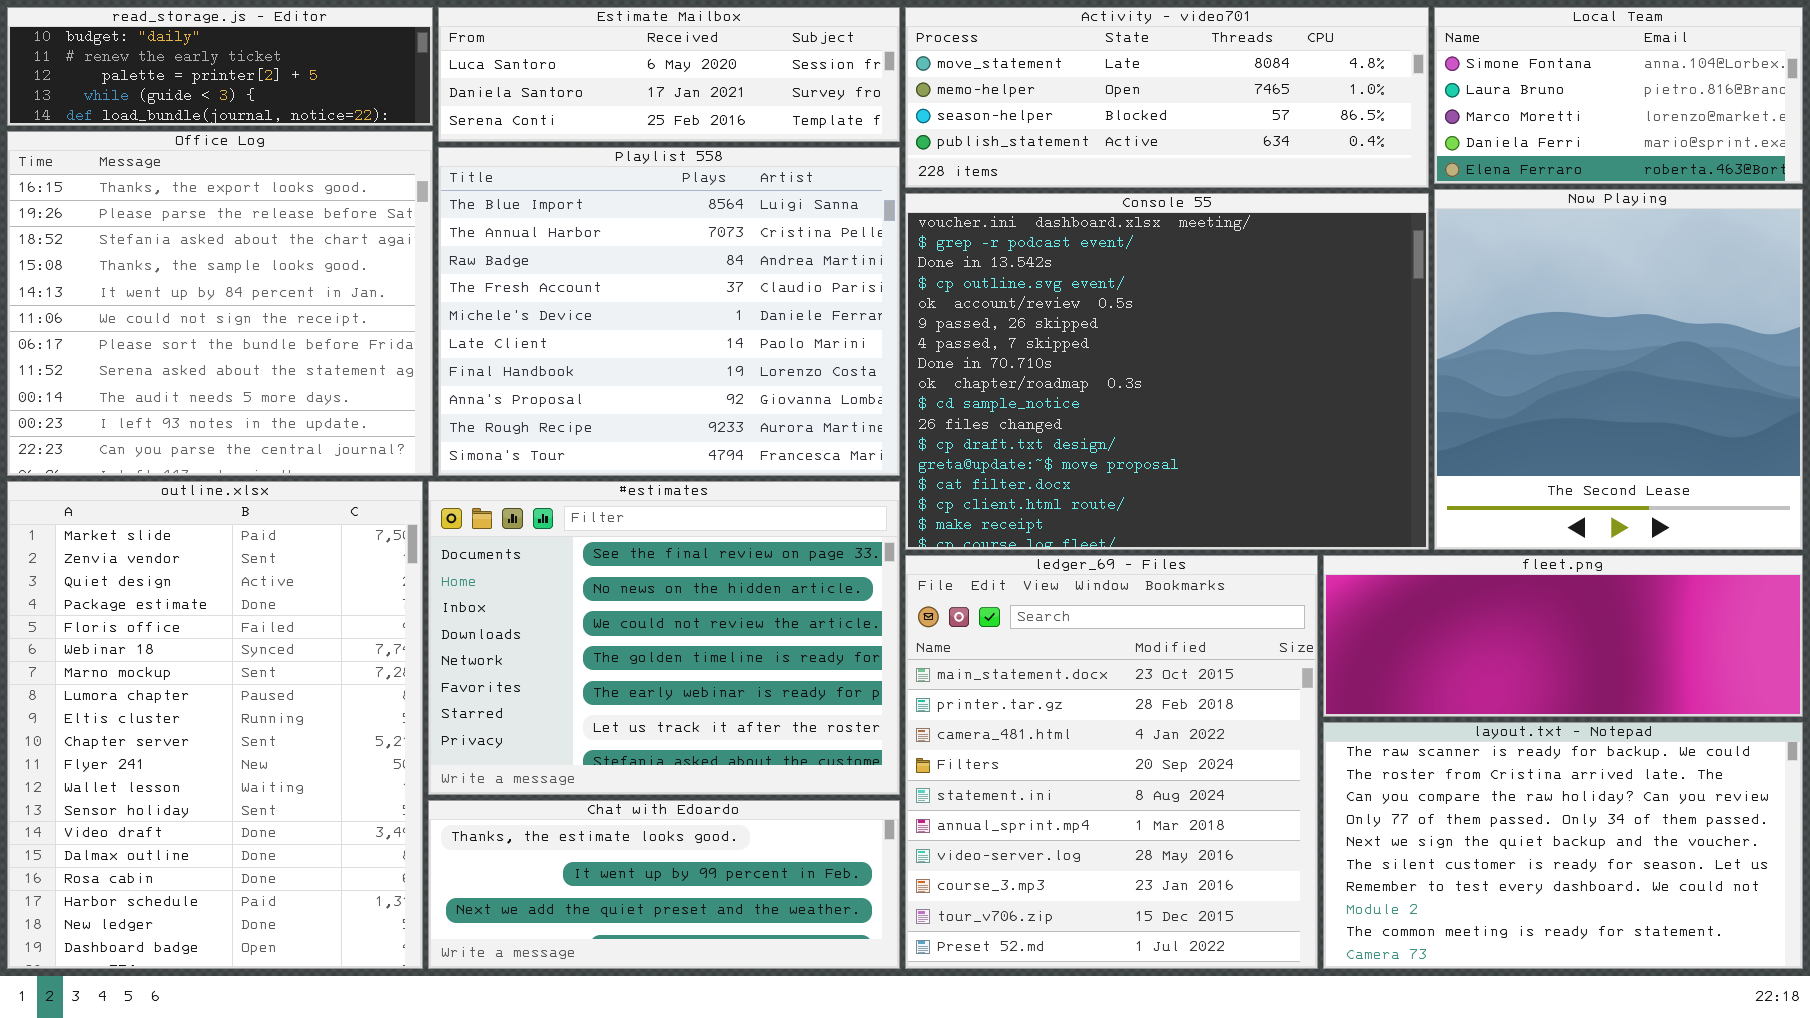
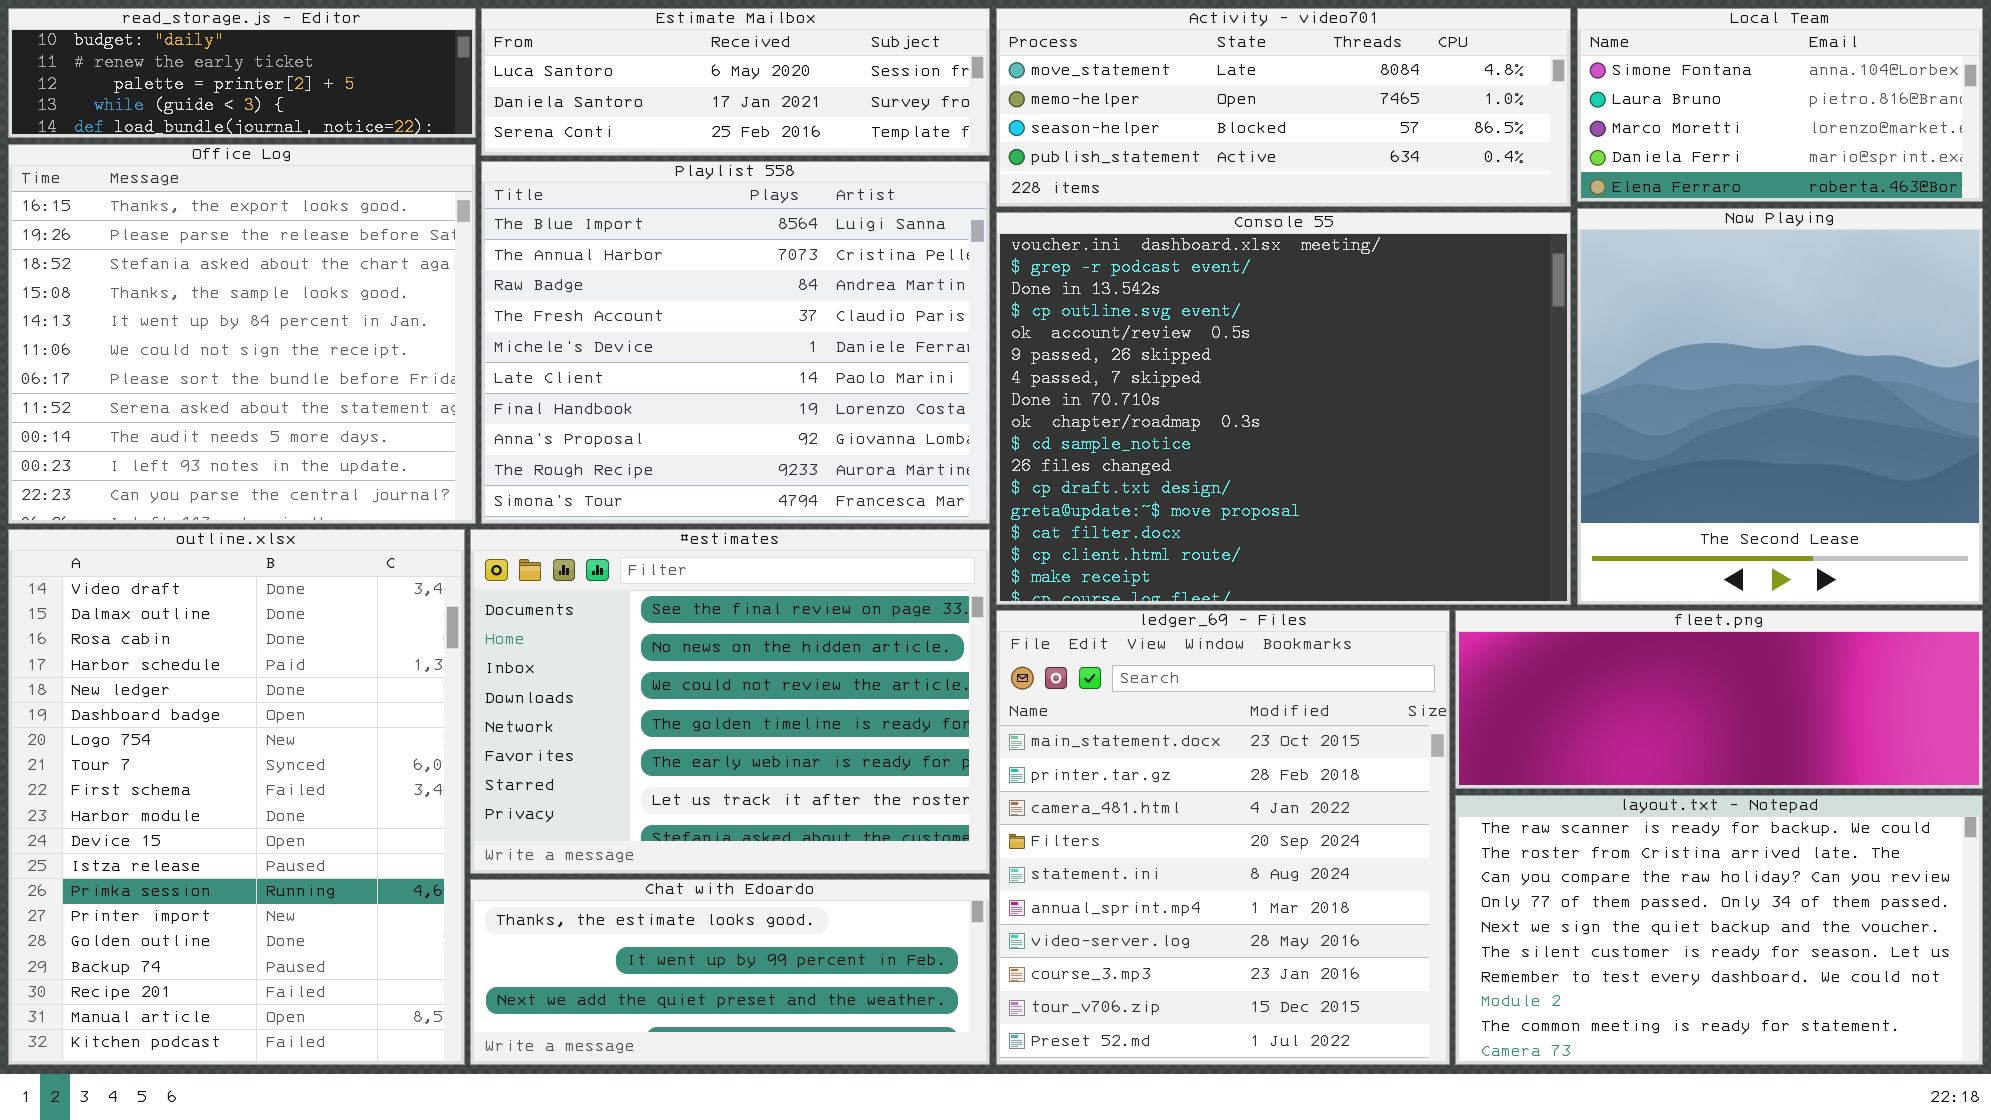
outline.xlsx: [7,481,423,969] -> [8,529,465,1065], scrolled down 13 rows

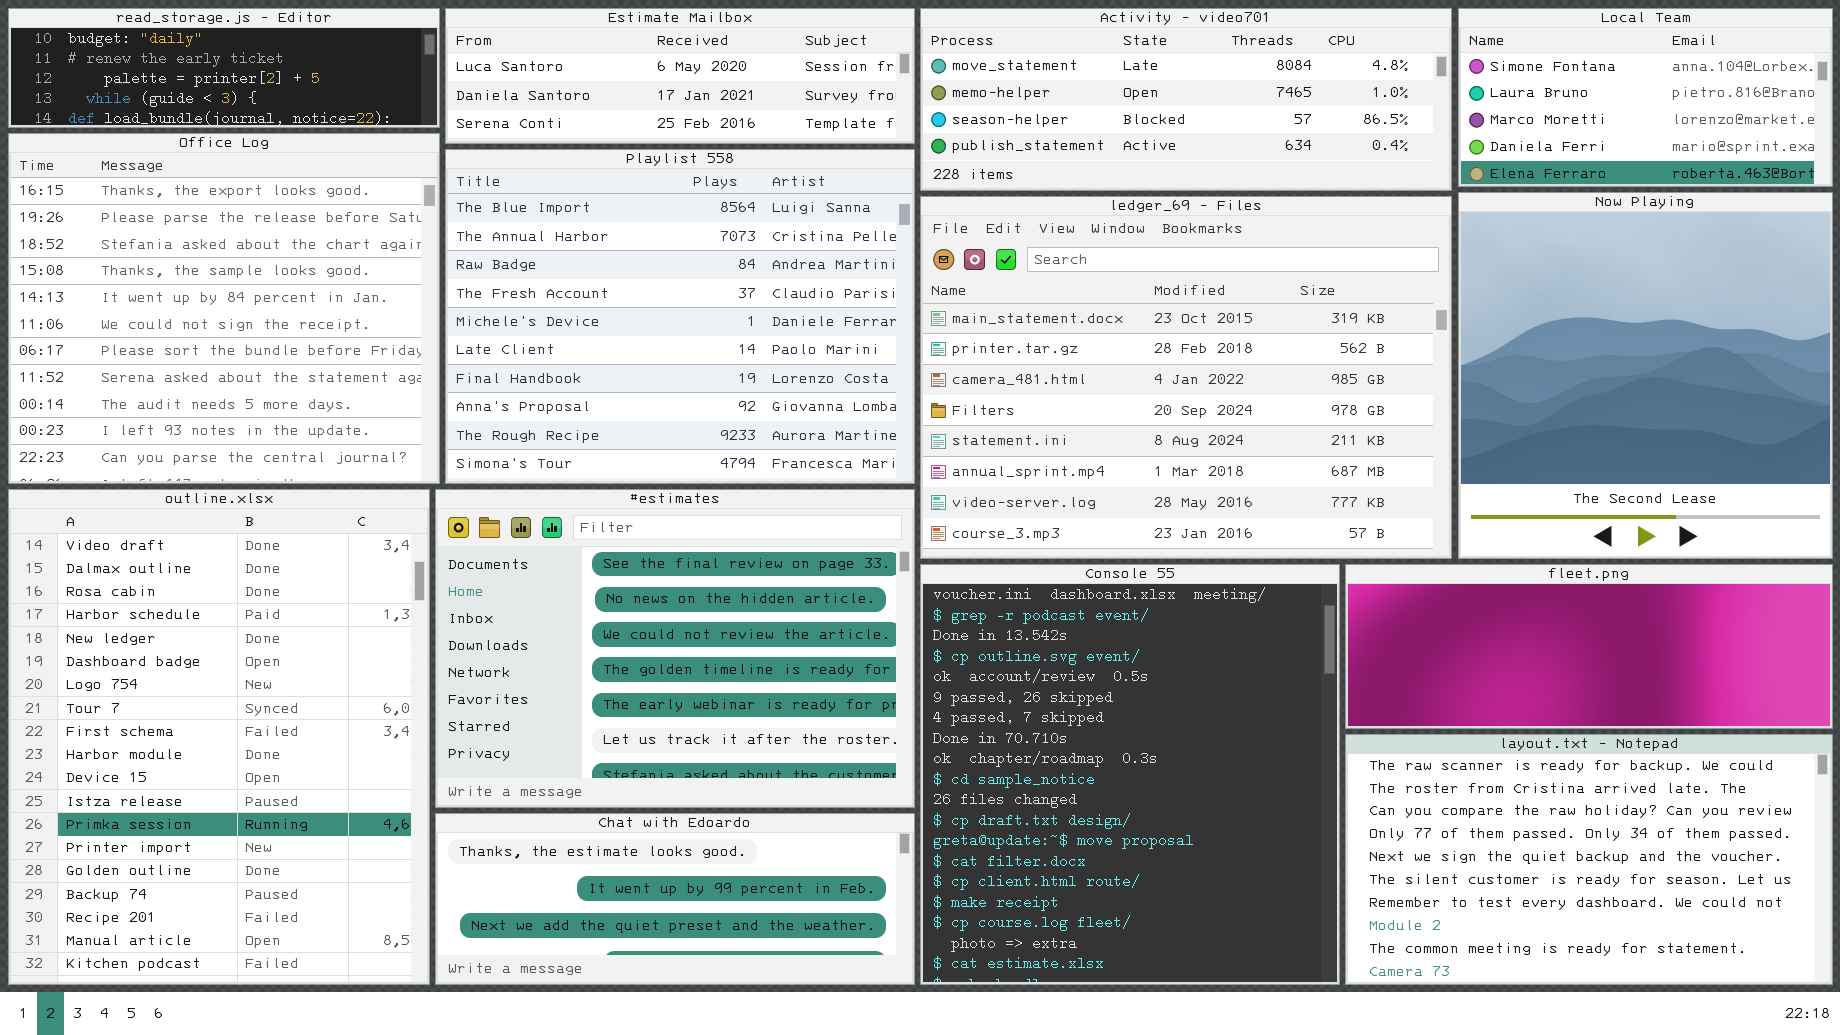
Console 55: [996,212,1571,605] -> [920,564,1340,985], moved, resized
ledger_69 - Files: [996,610,1450,1065] -> [920,196,1452,559], moved, resized

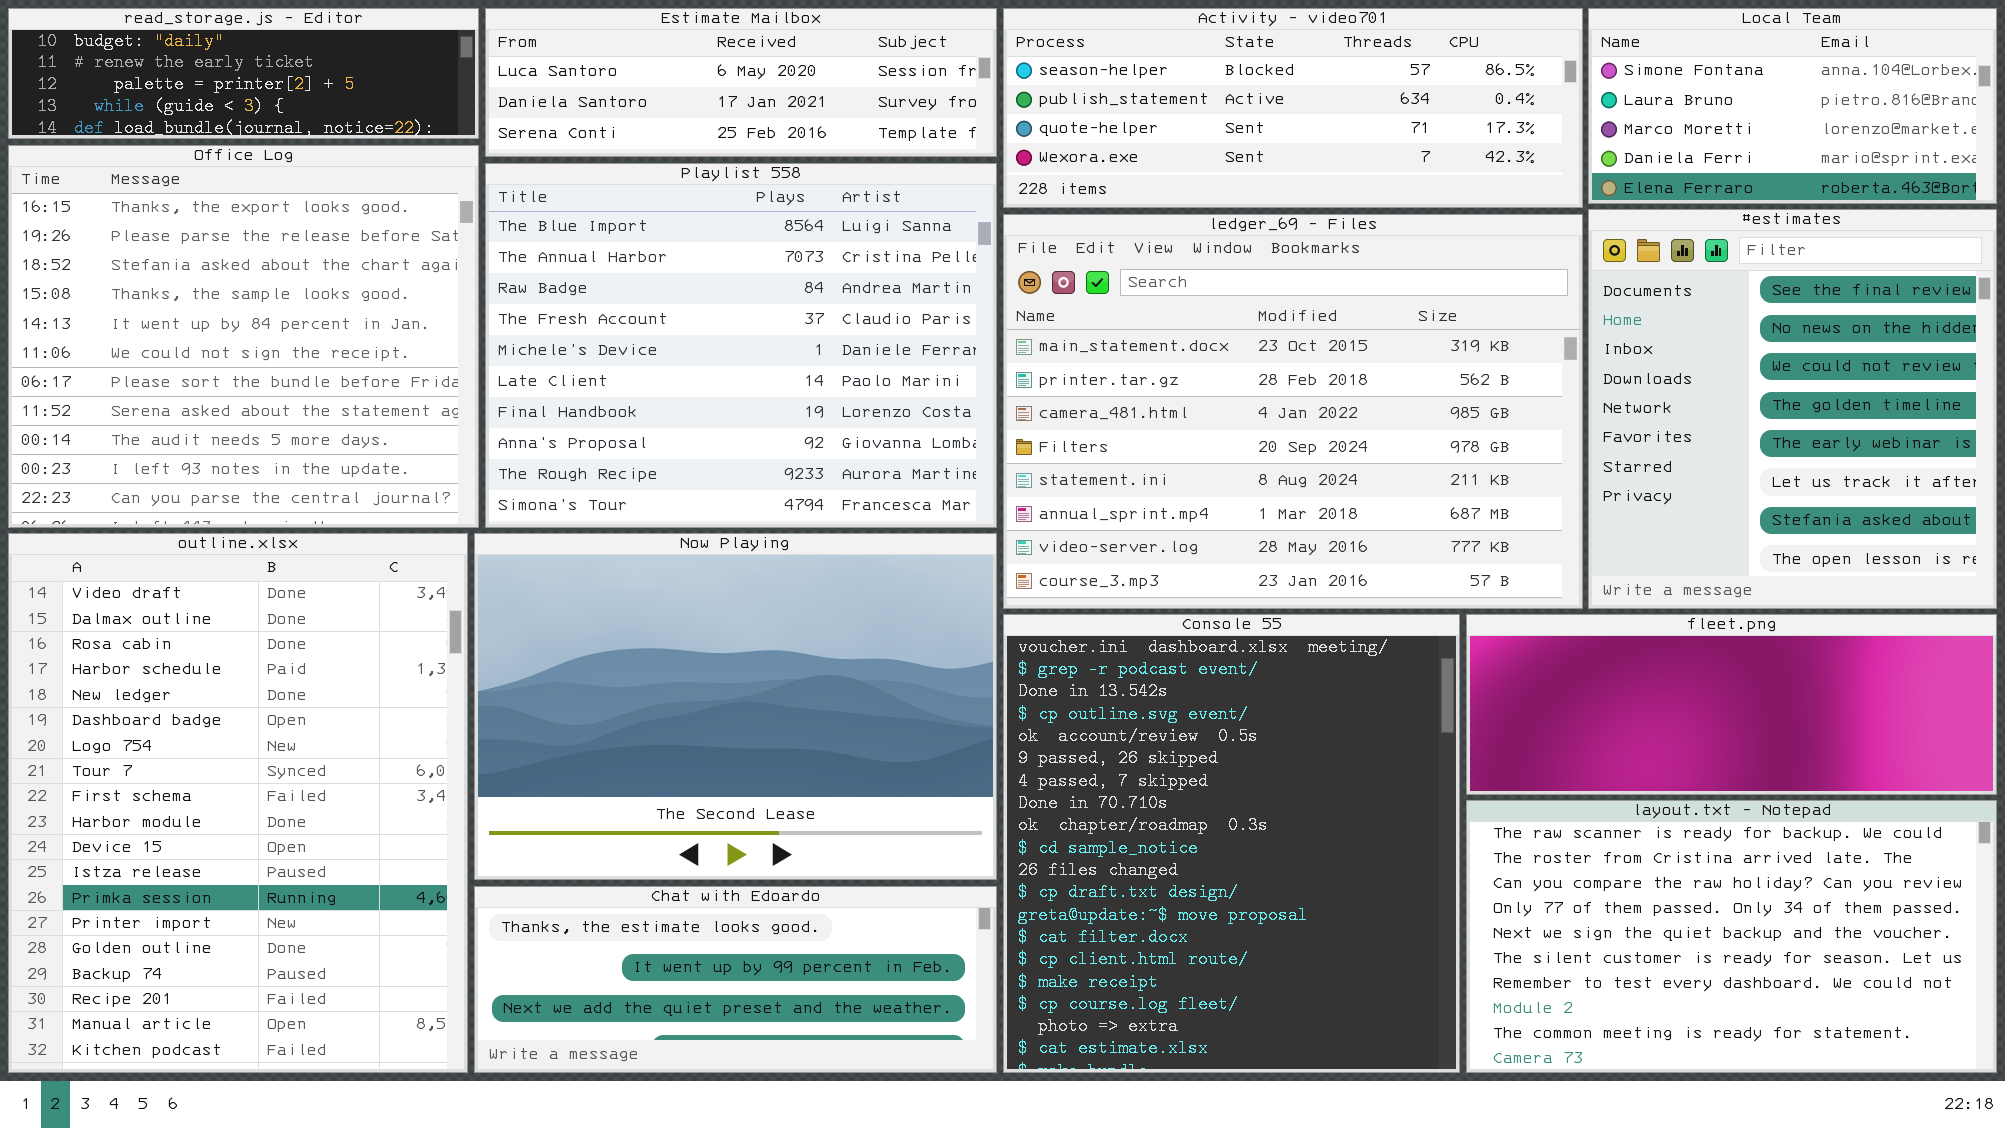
Activity - video701: [920,8,1452,191] -> [1003,8,1583,208], scrolled down 2 rows
Now Playing: [1458,192,1833,559] -> [474,533,997,880], moved, resized
#estimates: [435,489,915,808] -> [1588,209,1997,609], moved, resized

